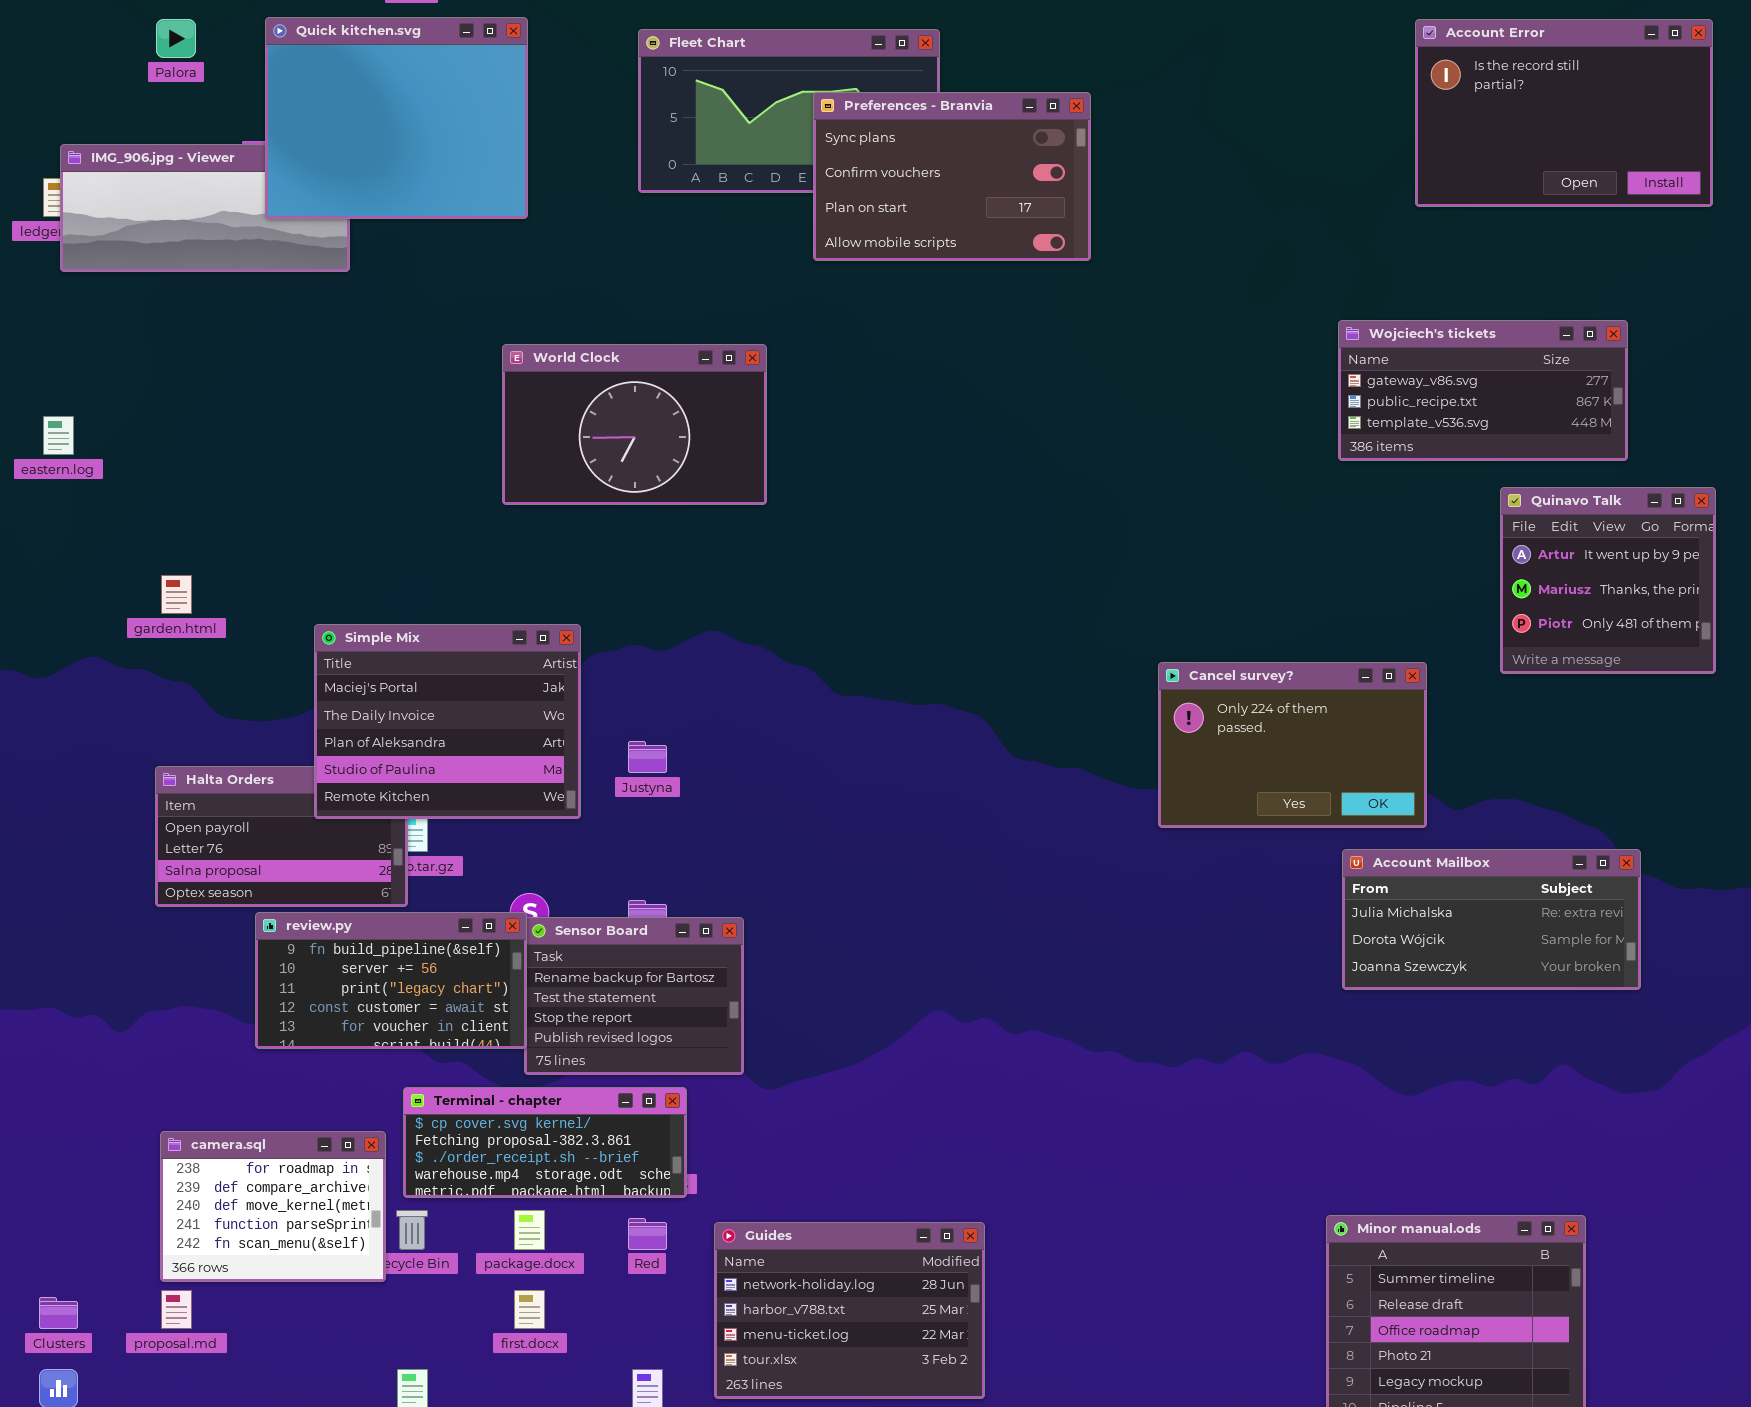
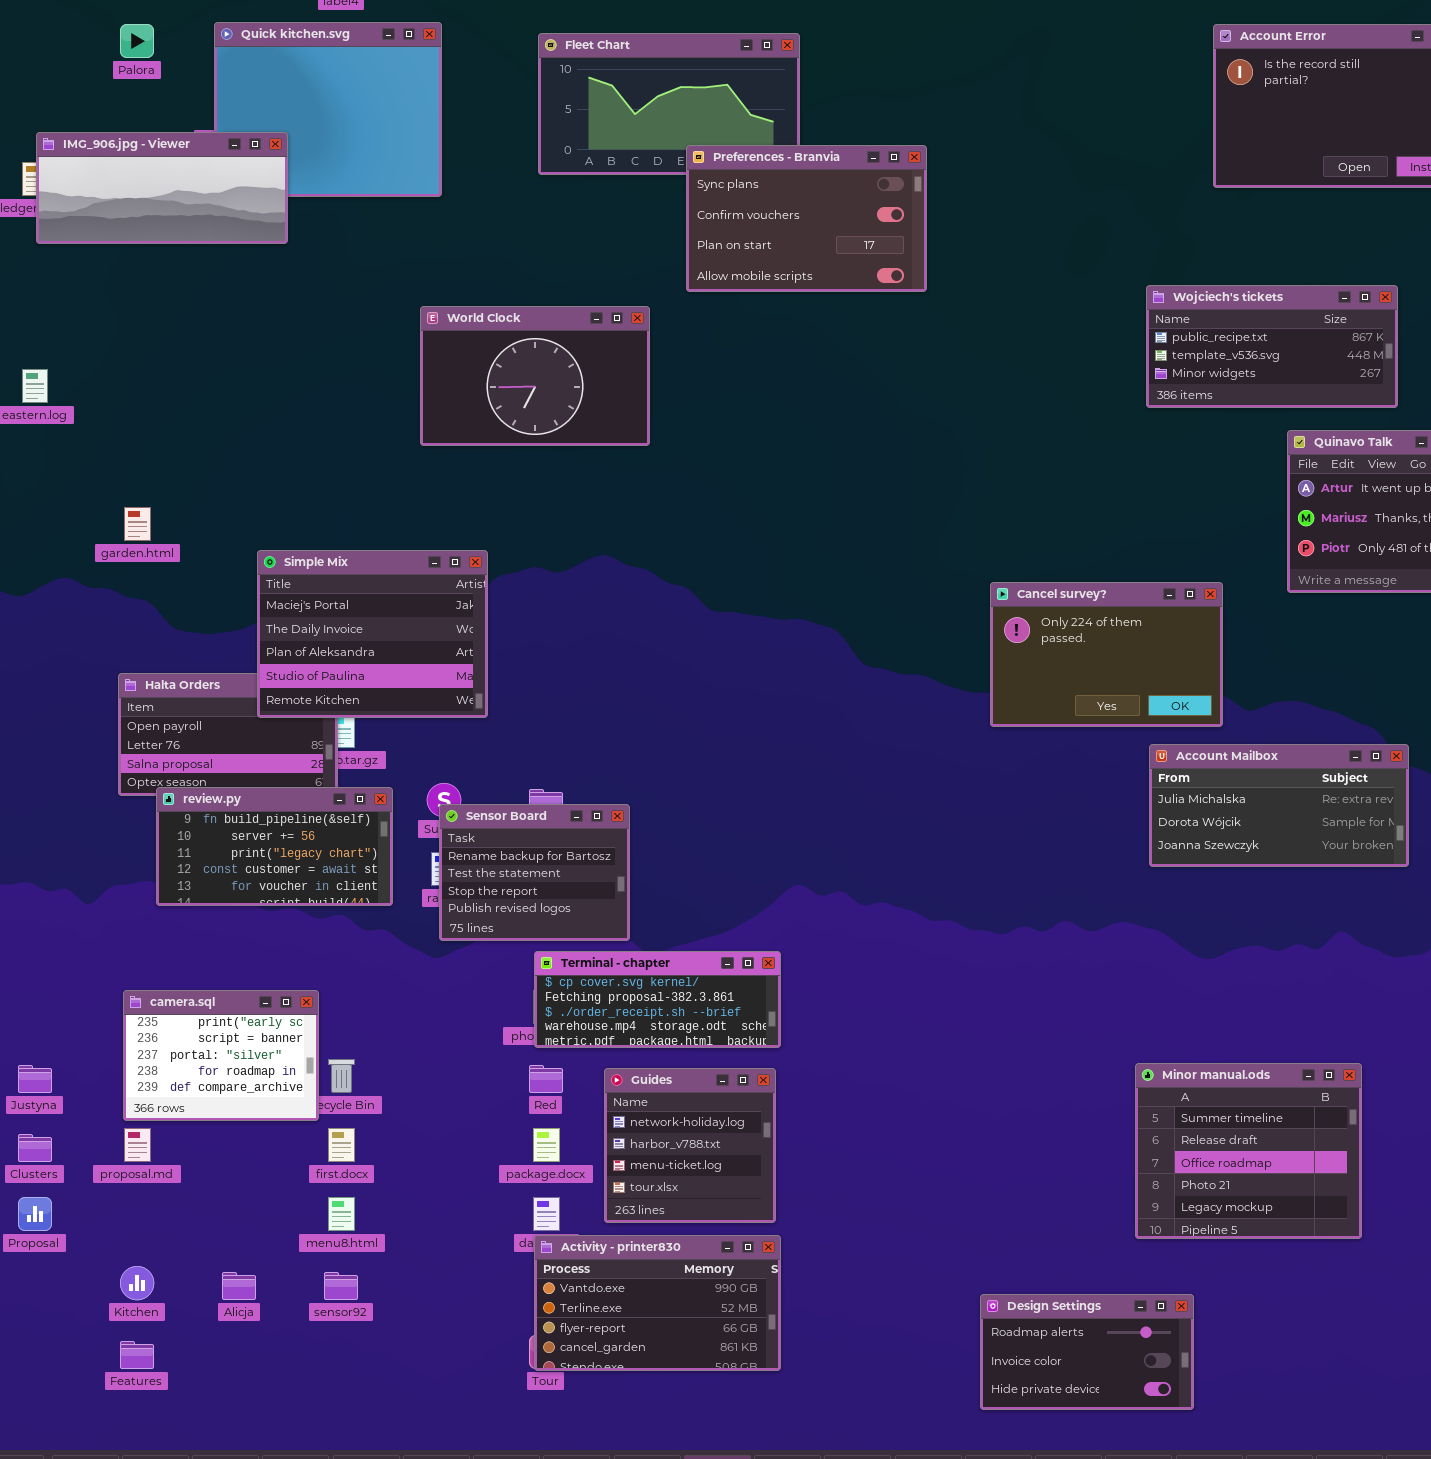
Preferences - Branvia: [813,92,1091,261] -> [686,145,927,292], moved
IMG_906.jpg - Viewer: [60,144,350,272] -> [36,132,288,244], raised
Wojciech's tickets: [1338,320,1628,461] -> [1146,285,1398,408], scrolled down 1 row
Justyna: [628,741,667,773] -> [18,1065,52,1093], moved
review.py: [255,912,527,1049] -> [156,787,393,906], moved
Terminal - chapter: [403,1087,687,1198] -> [534,951,781,1048], moved
camera.sql: [160,1131,386,1282] -> [123,990,319,1121], scrolled up 3 rows
package.docx: [514,1210,545,1250] -> [533,1128,560,1162], moved
Guides: [714,1222,985,1399] -> [604,1068,776,1223], resized
first.docx: [514,1290,545,1329] -> [328,1128,355,1162], moved

